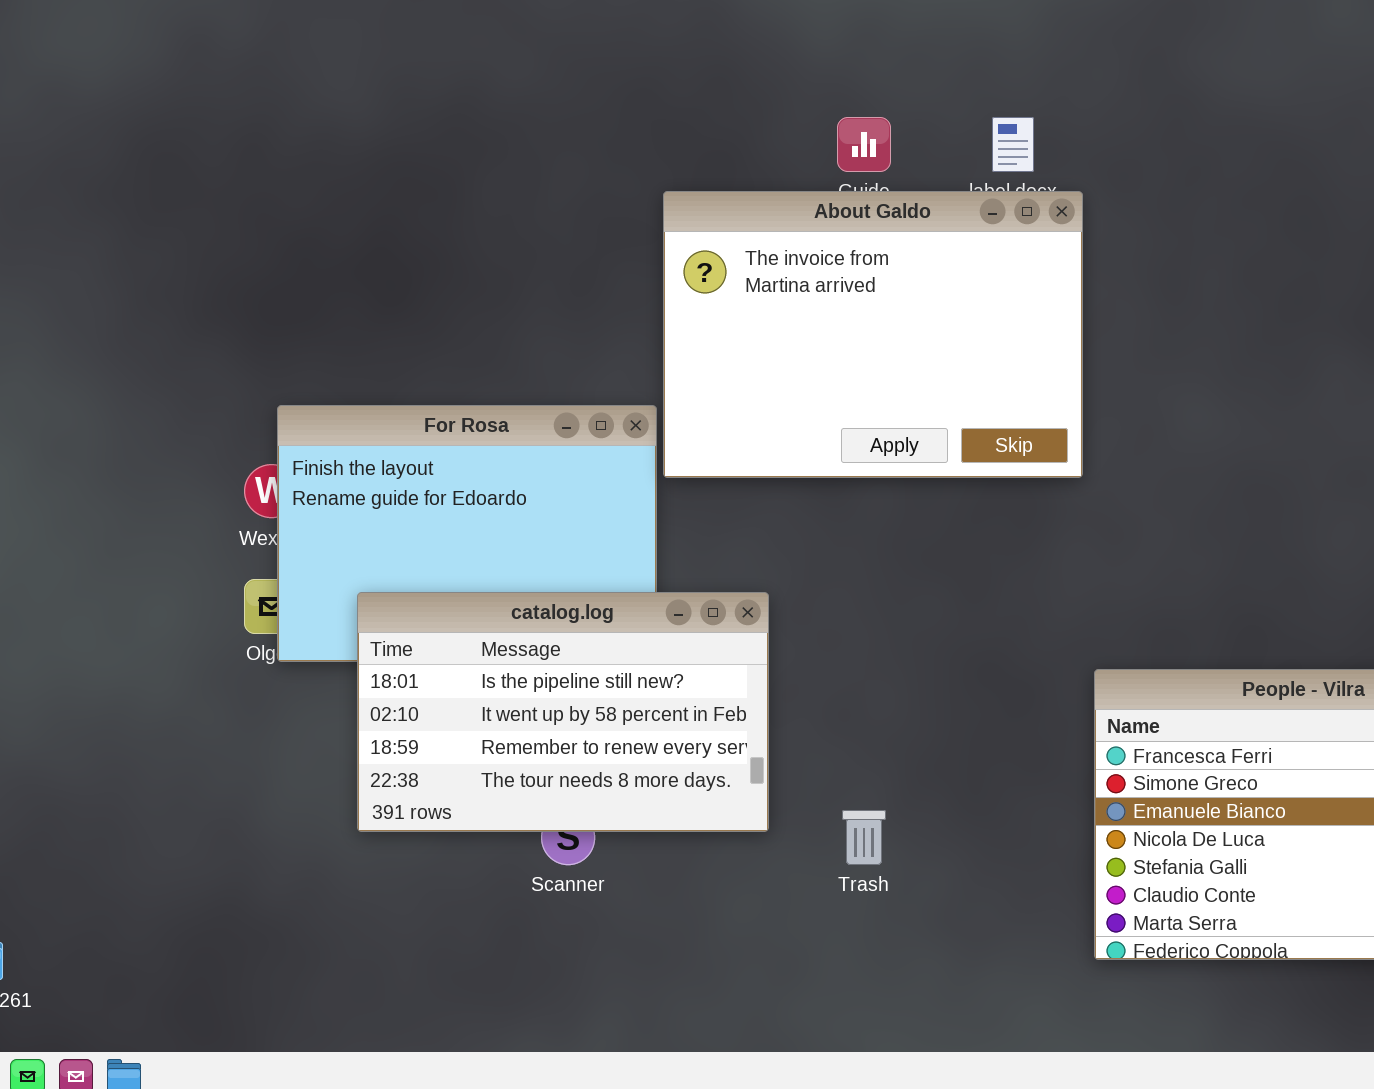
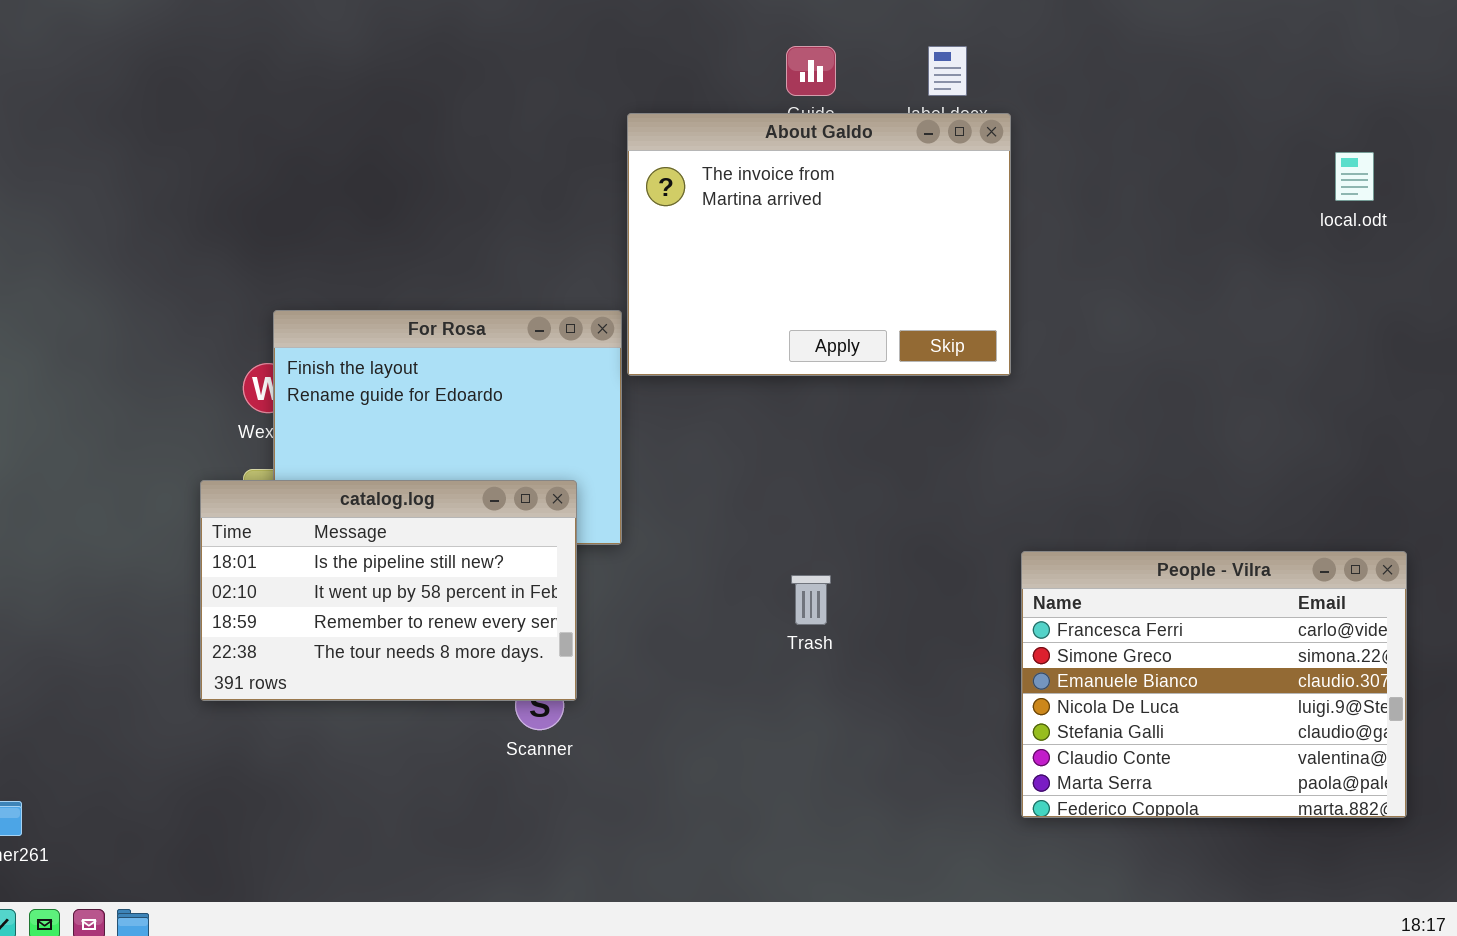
catalog.log: [357,592,769,832] -> [200,480,577,701], moved
Trash: [842,810,886,865] -> [791,575,831,625], moved

